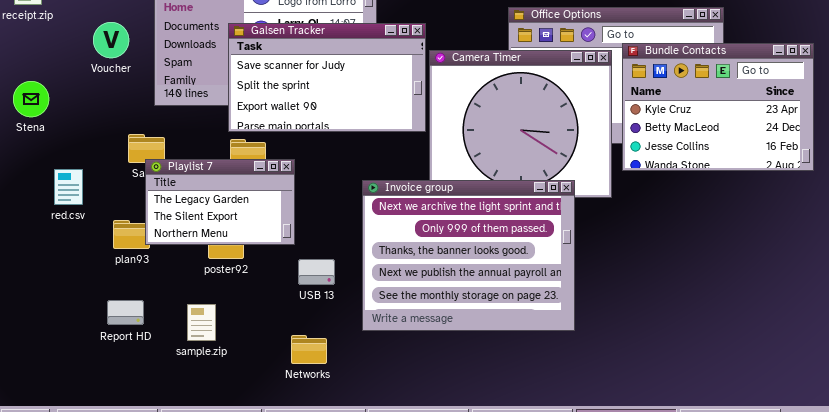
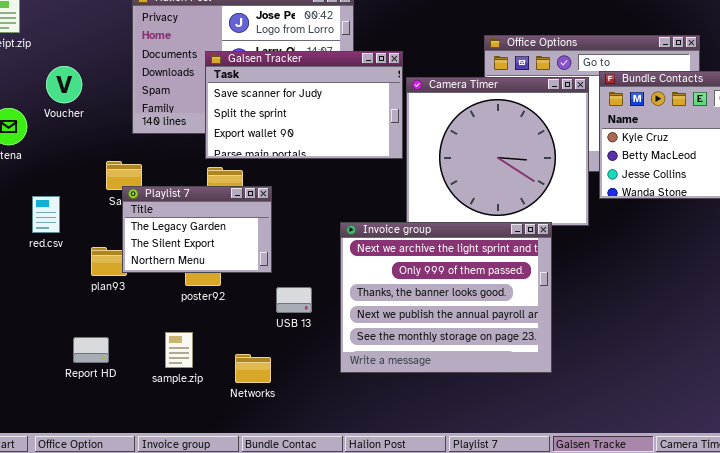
Voucher: [93,22,129,58] -> [46,66,82,103], moved
Invoice group: [362,180,575,331] -> [340,222,552,373], moved
Report HD: [107,300,144,325] -> [73,337,109,363], moved
Networks: [291,335,327,364] -> [235,354,271,383], moved

